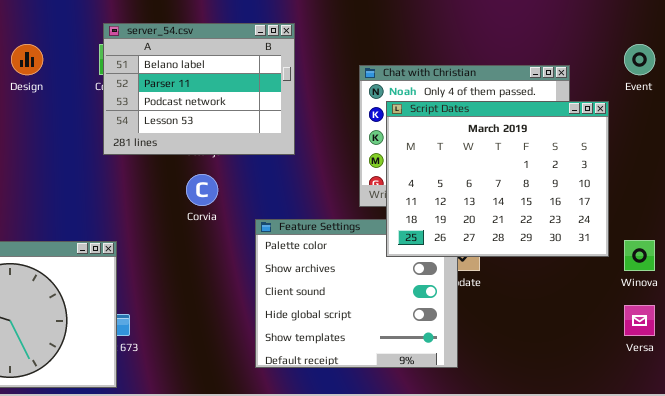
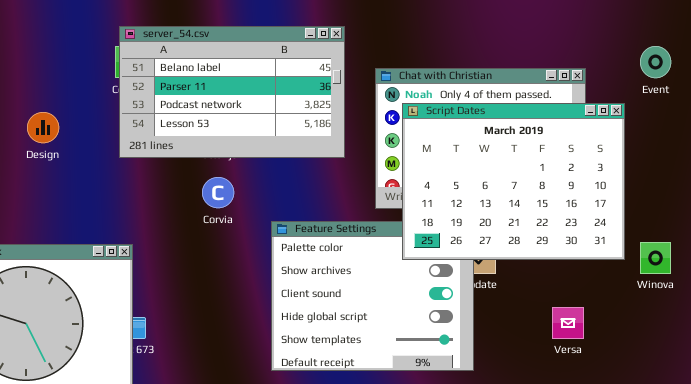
server_54.csv: [103,23,295,155] -> [119,26,345,158], resized
Design: [11,44,43,75] -> [27,112,59,143], moved
Versa: [624,305,655,336] -> [552,307,584,339], moved

